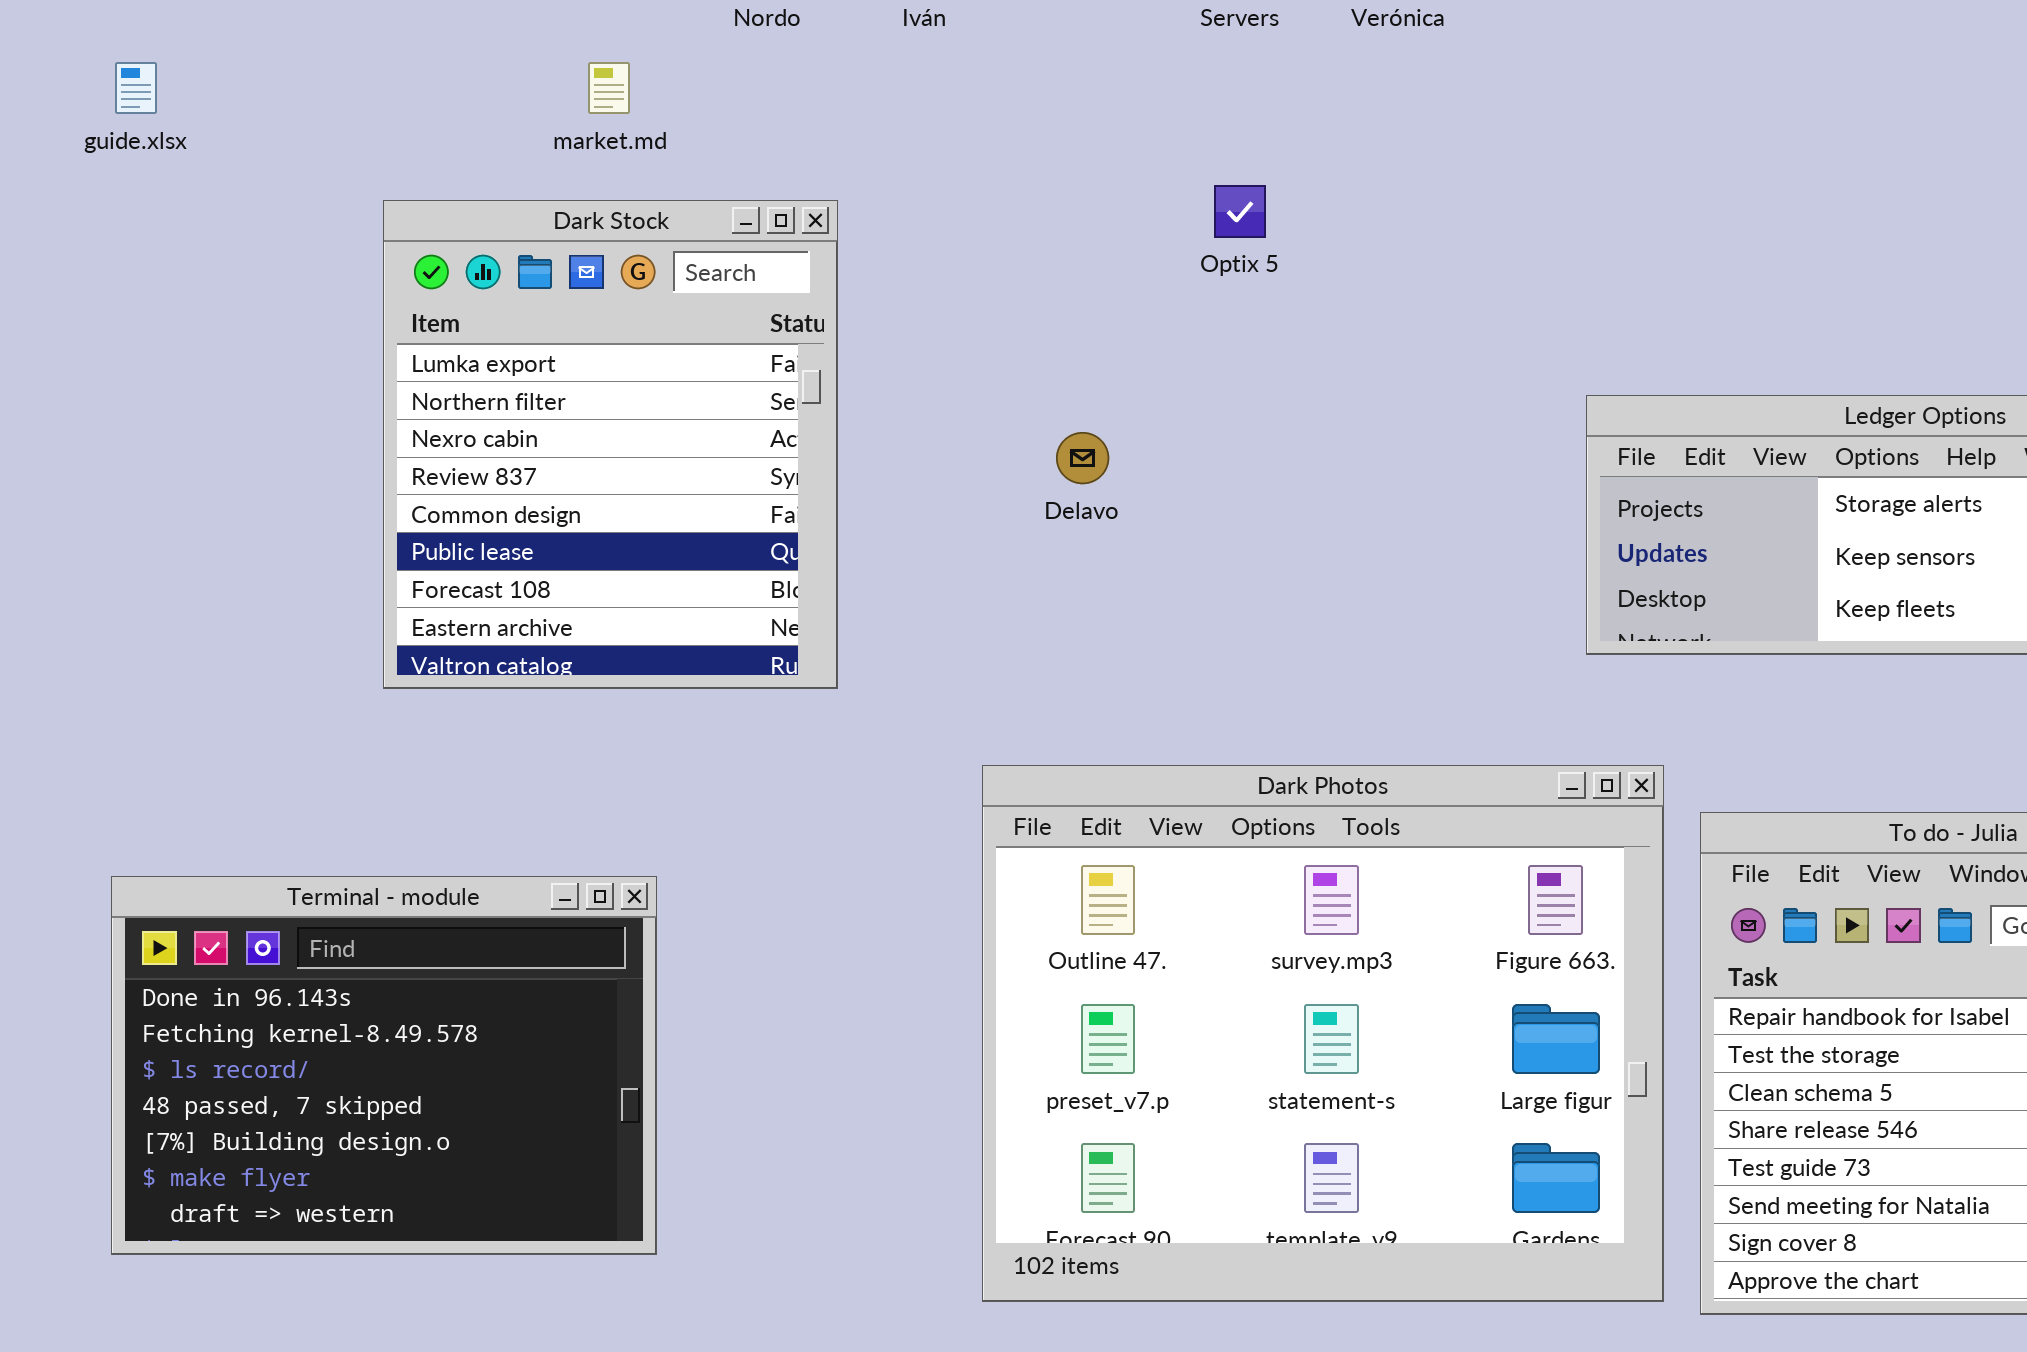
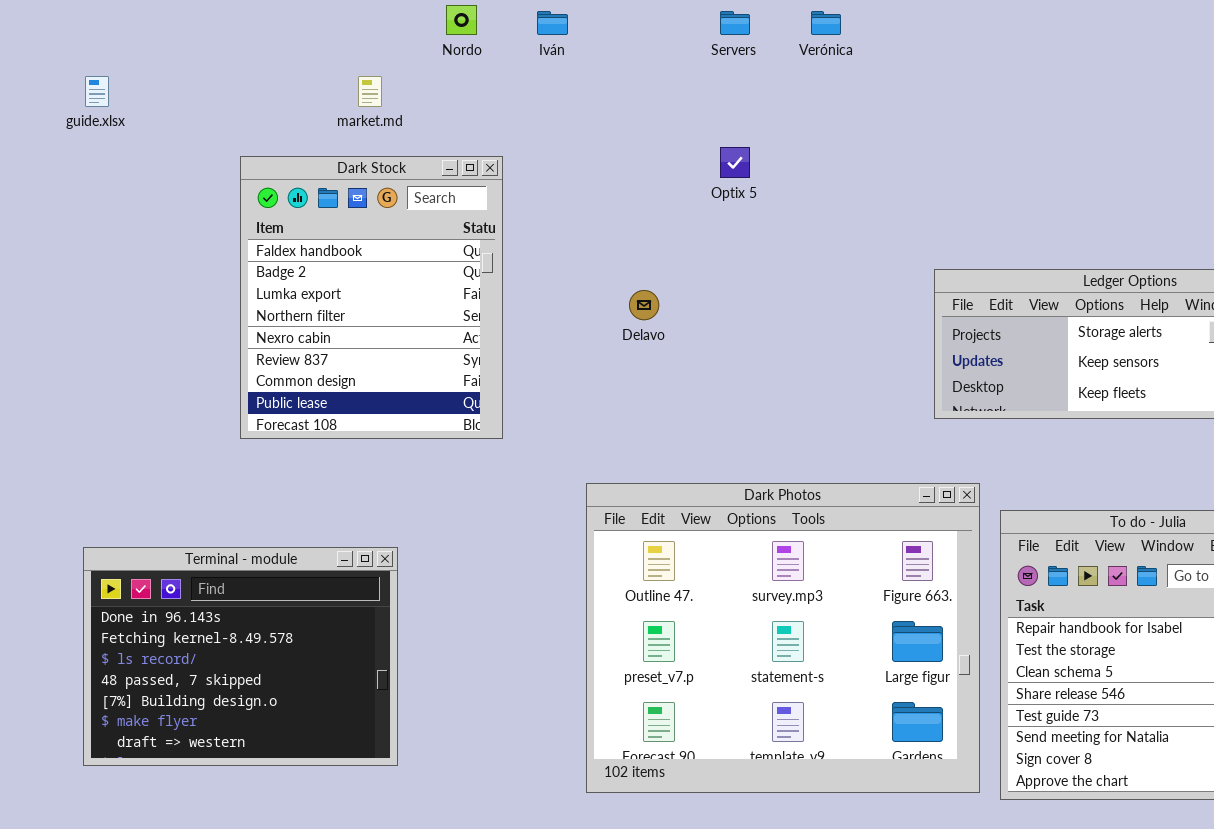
Dark Stock: [383,200,838,689] -> [240,156,503,439], scrolled up 2 rows

